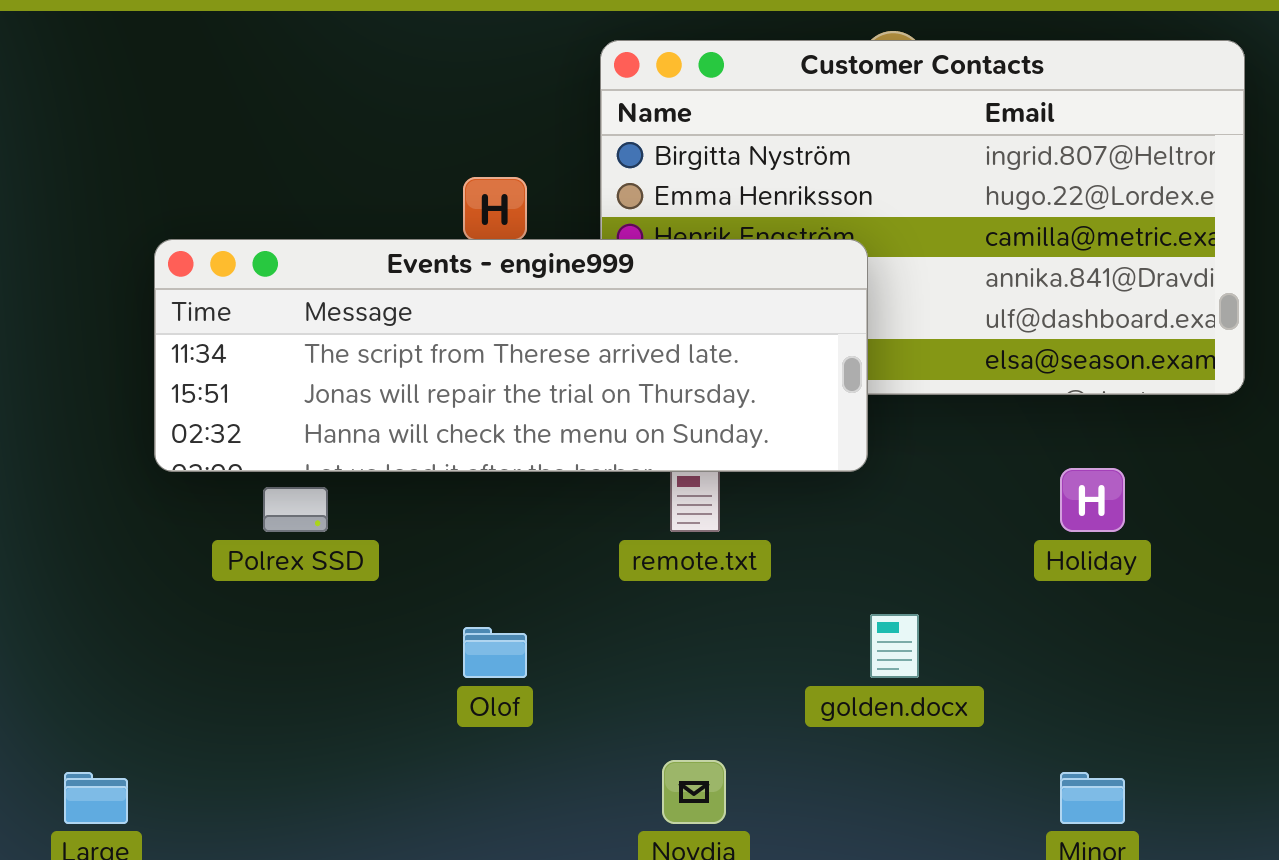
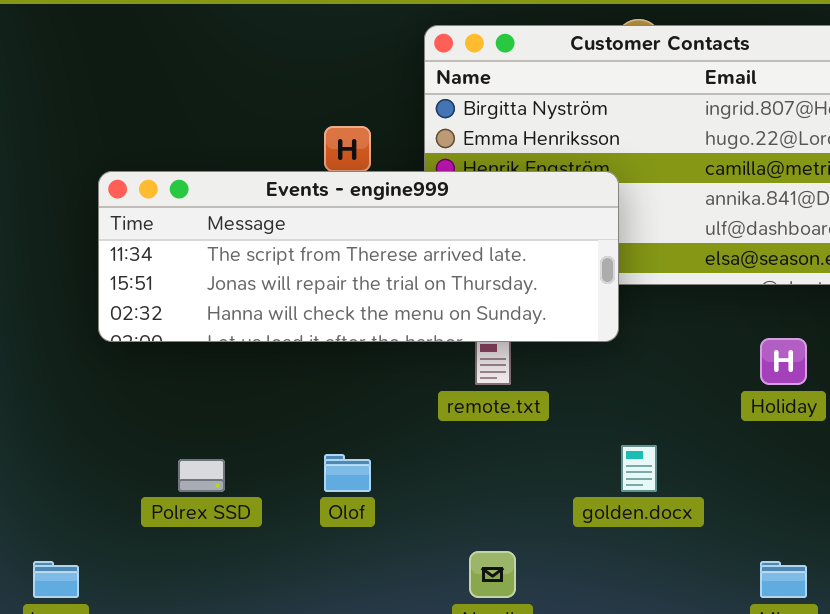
Polrex SSD: [263,487,328,532] -> [178,459,225,492], moved

